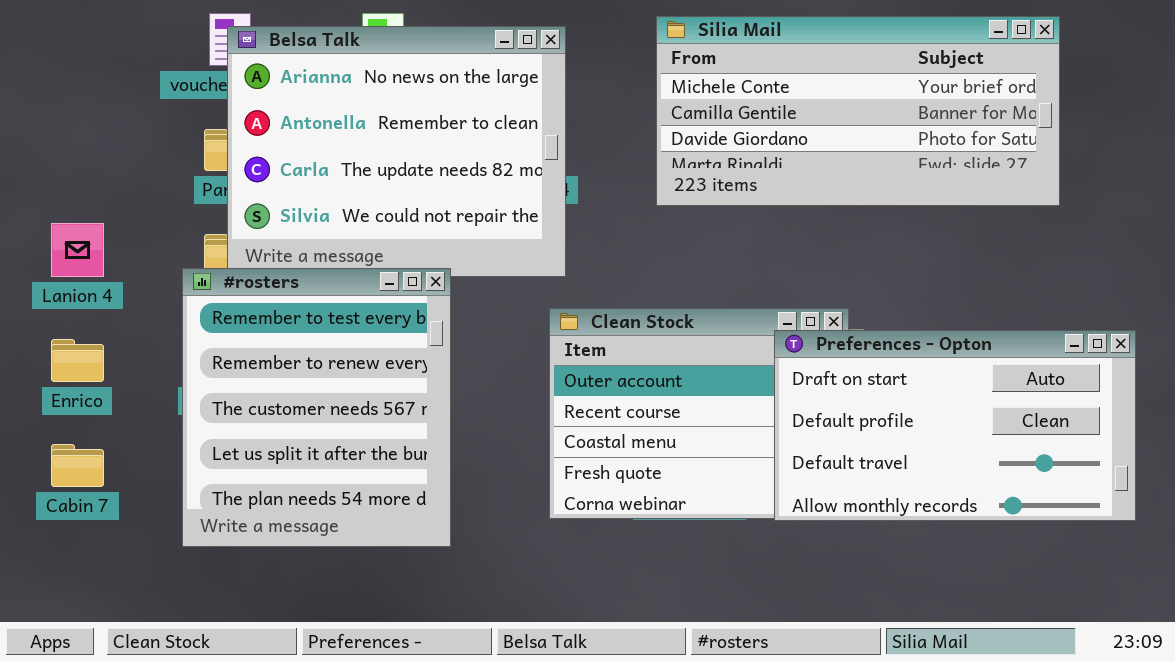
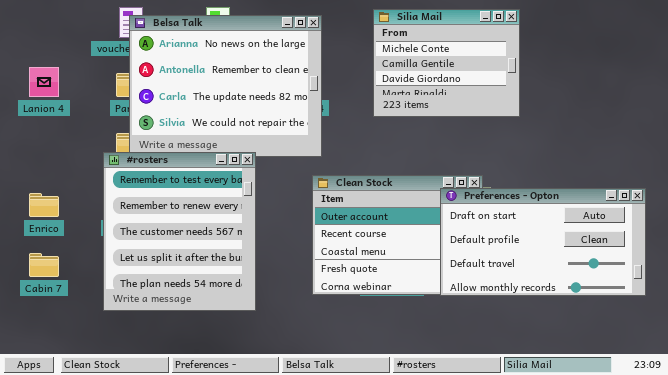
Silia Mail: [656,16,1060,206] -> [373,9,520,117], resized
Lanion 4: [51,223,104,277] -> [29,67,59,97], moved

